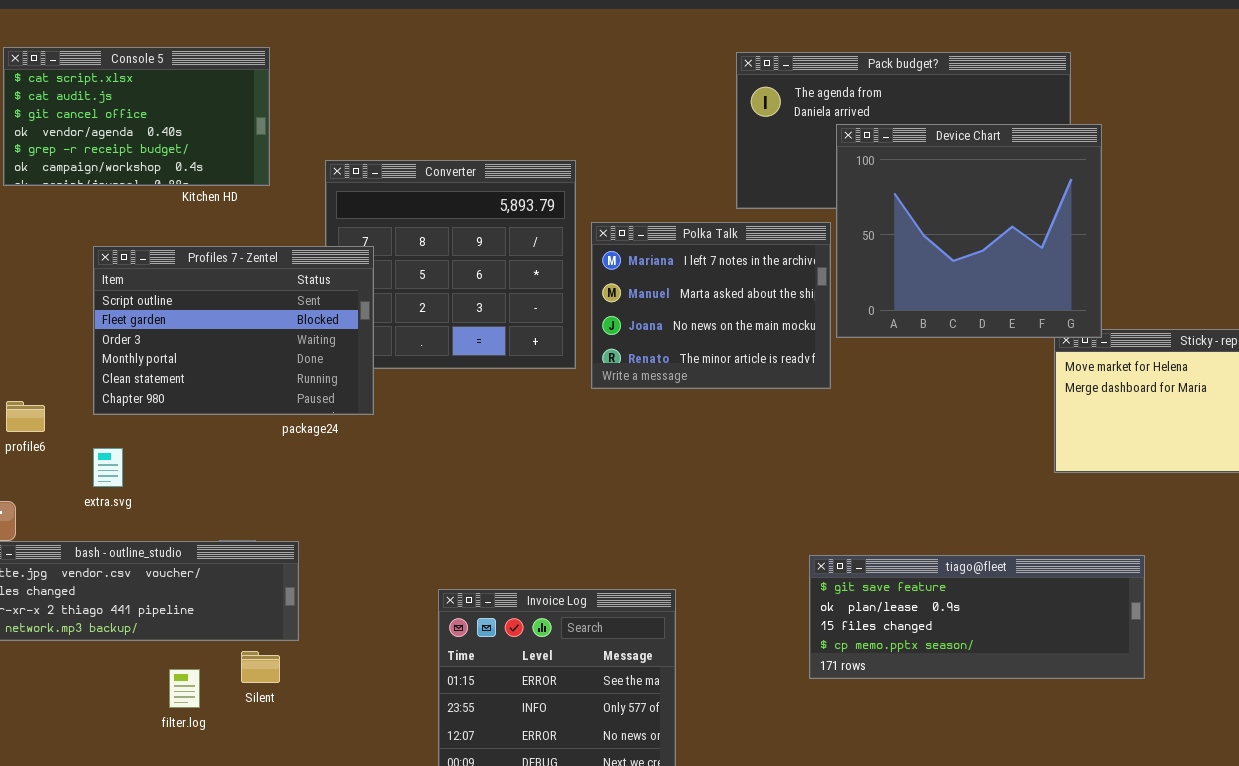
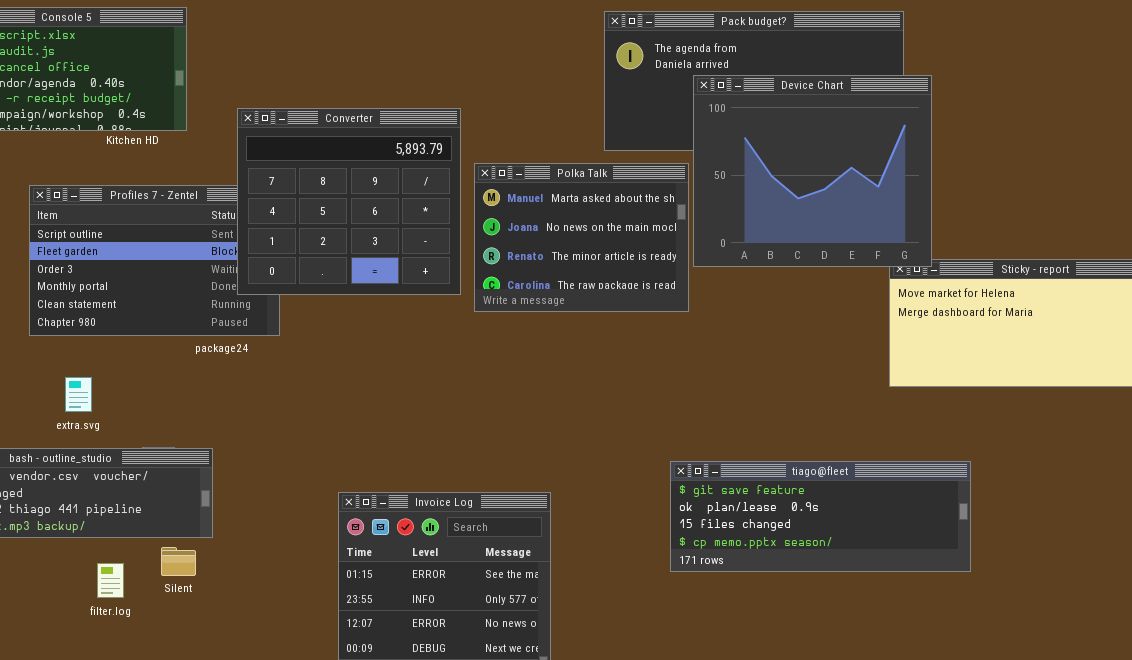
Converter: [325,160,576,369] -> [237,108,461,295], raised
Polka Talk: [591,222,831,389] -> [474,163,689,312], scrolled down 1 row
extra.svg: [93,448,123,487] -> [65,377,92,412], moved

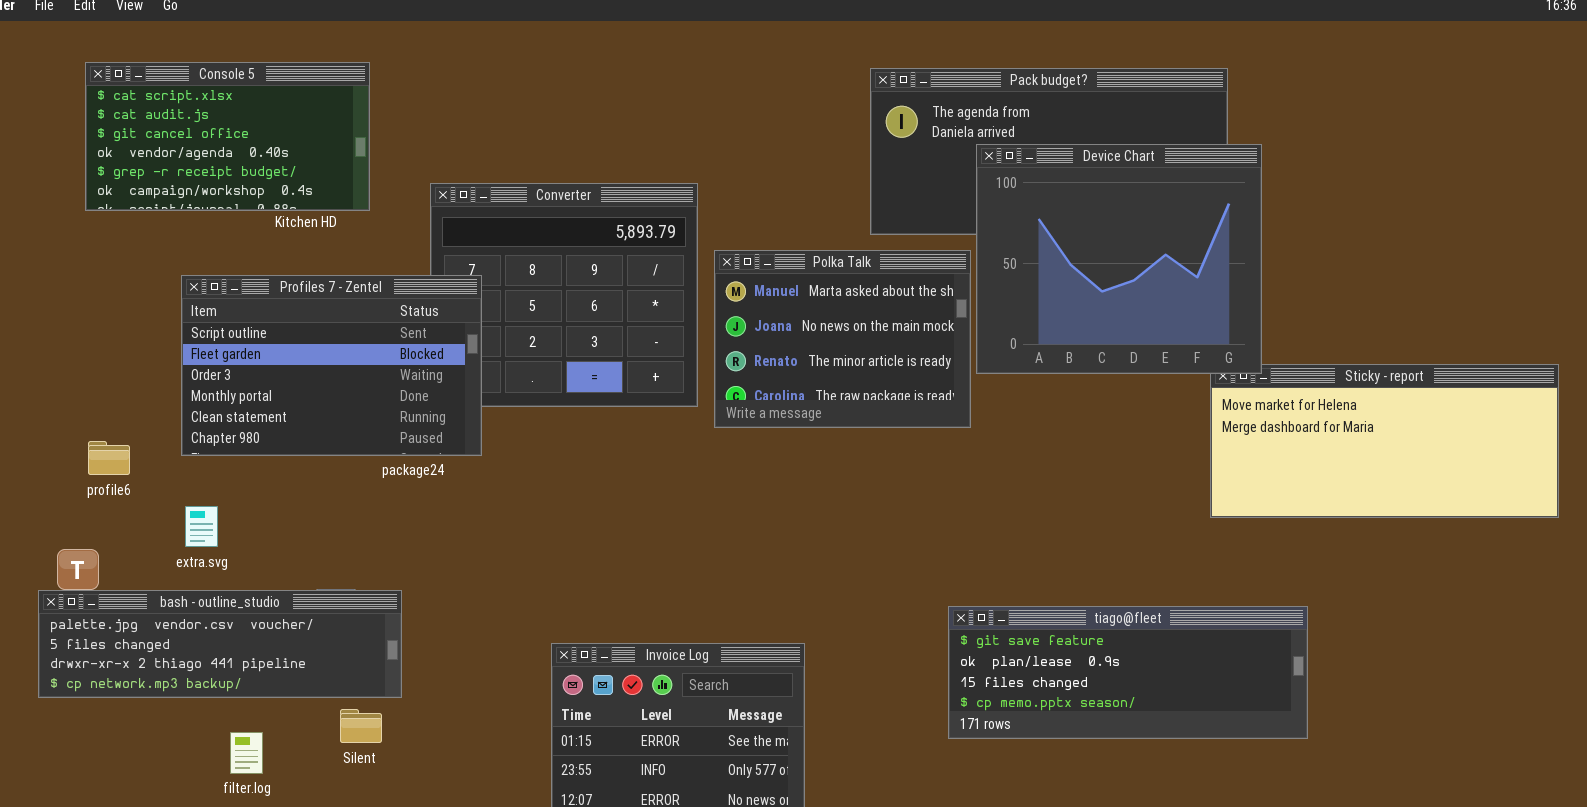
Profiles 7 - Zentel: [29,185,280,336] -> [181,275,482,456], raised
extra.svg: [65,377,92,412] -> [185,506,218,547], moved
filter.log: [97,563,124,598] -> [230,732,263,774], moved

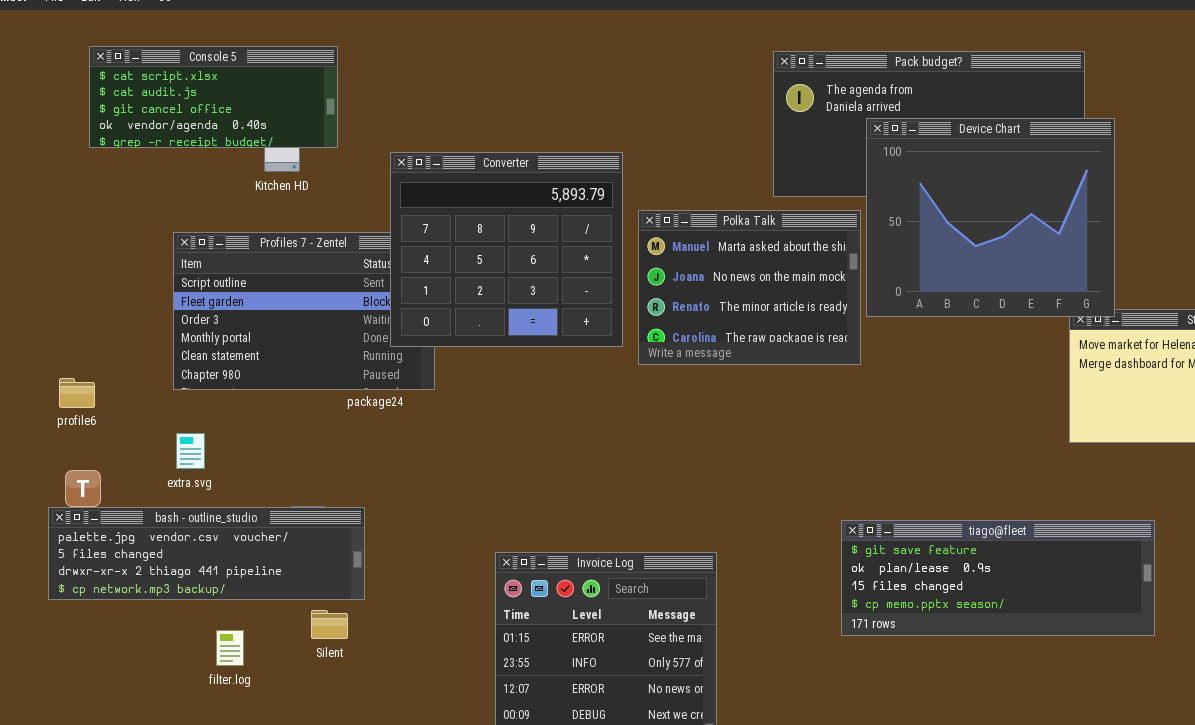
Console 5: [85,62,370,211] -> [89,46,338,148], resized
Converter: [430,183,698,407] -> [390,152,623,347], raised
profile6: [88,441,130,475] -> [59,378,95,408], moved

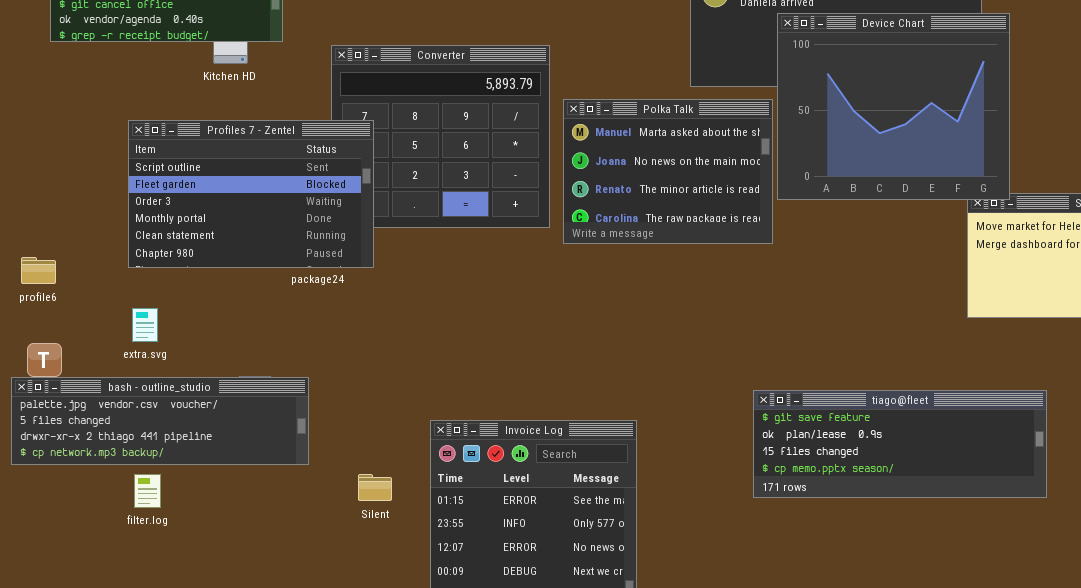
Profiles 7 - Zentel: [173,232,435,390] -> [128,120,374,268], raised
Silent: [311,610,348,639] -> [358,474,392,501], moved
filter.log: [216,630,244,666] -> [134,474,161,508], moved

